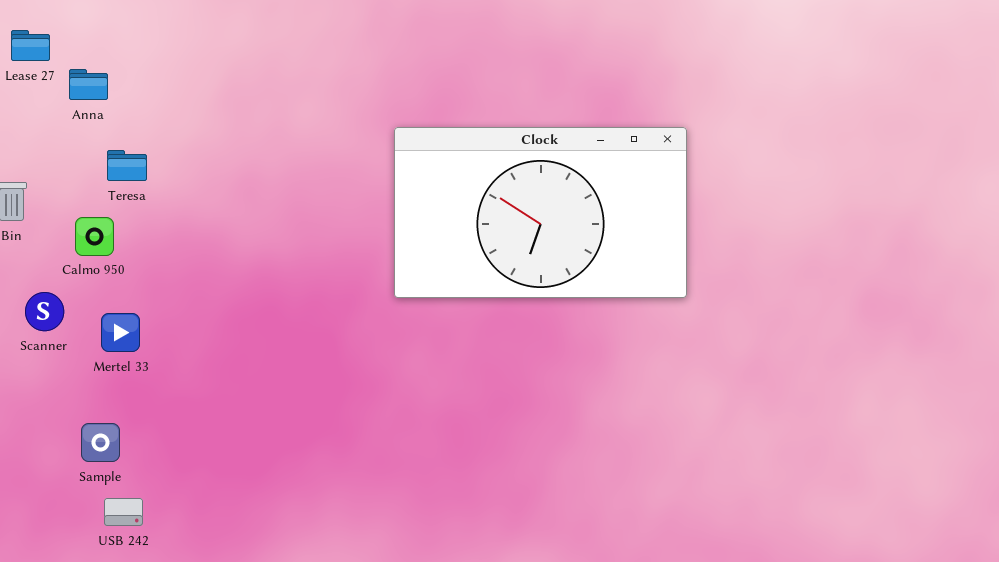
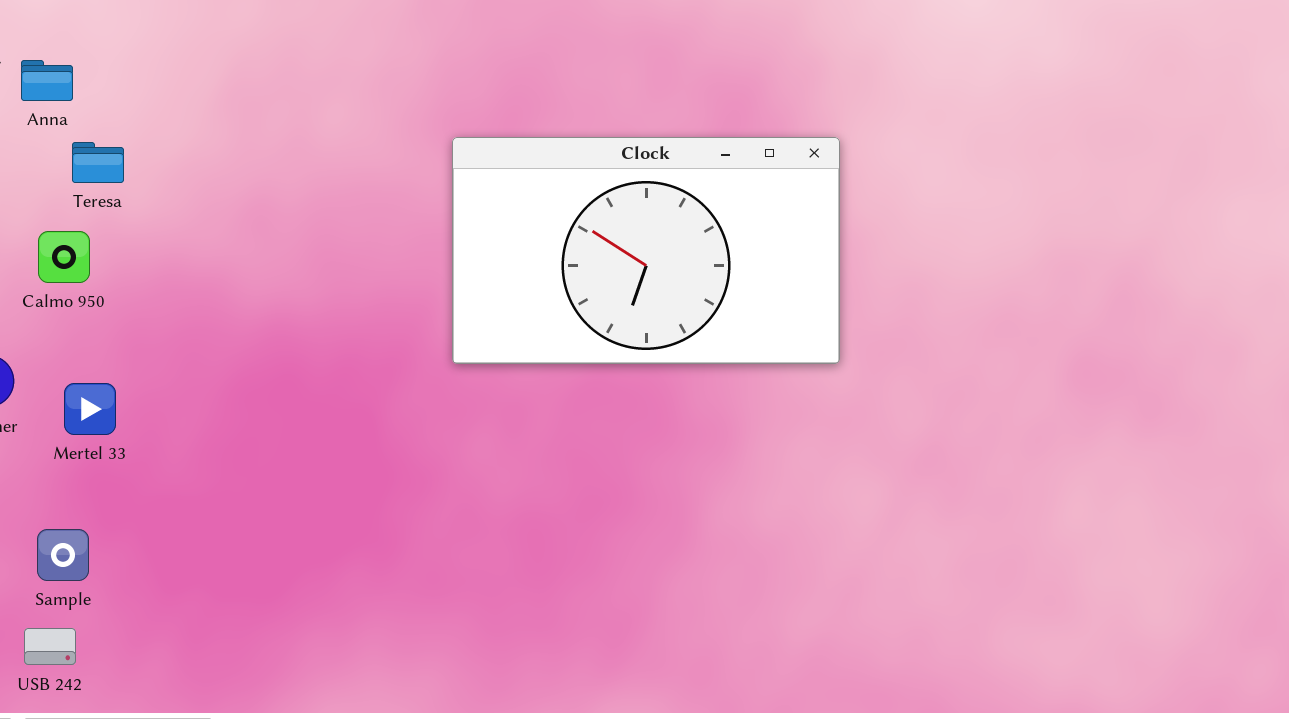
Teresa: [107,150,147,181] -> [72,142,124,183], moved
Calmo 950: [75,217,114,256] -> [38,231,90,283], moved
USB 242: [104,498,143,526] -> [24,628,76,665], moved

